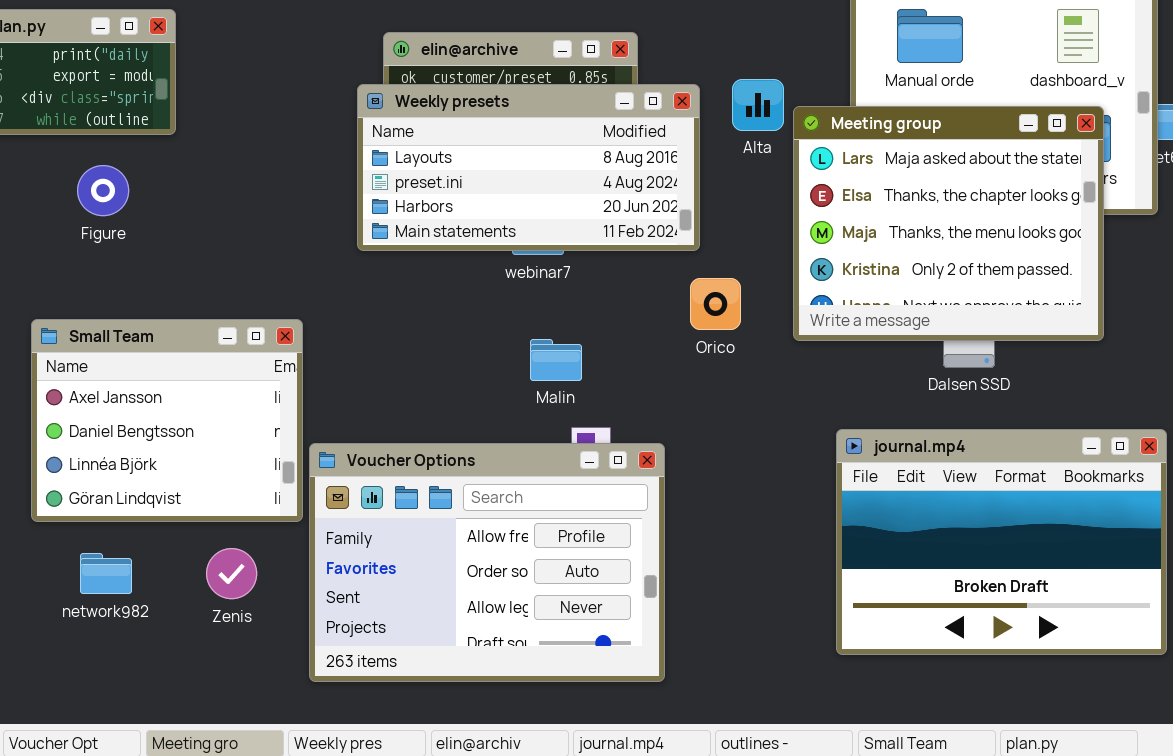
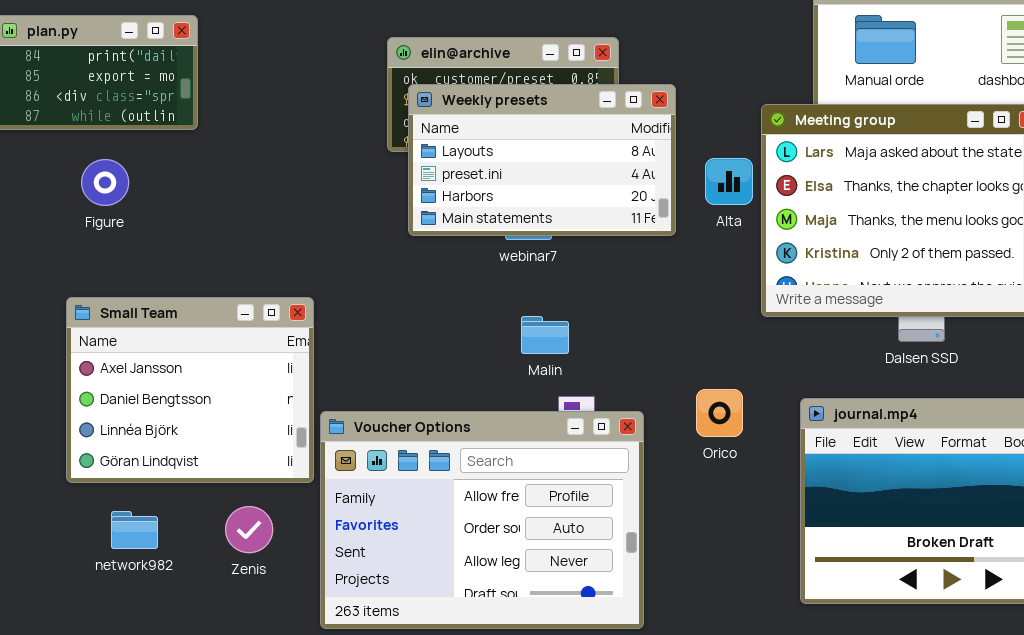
Alta: [732,79,784,131] -> [705,158,753,205], moved
Weekly presets: [357,84,700,251] -> [408,84,676,236], resized
Figure: [77,165,129,216] -> [81,159,129,206], moved
Orico: [690,278,741,330] -> [696,389,743,437], moved

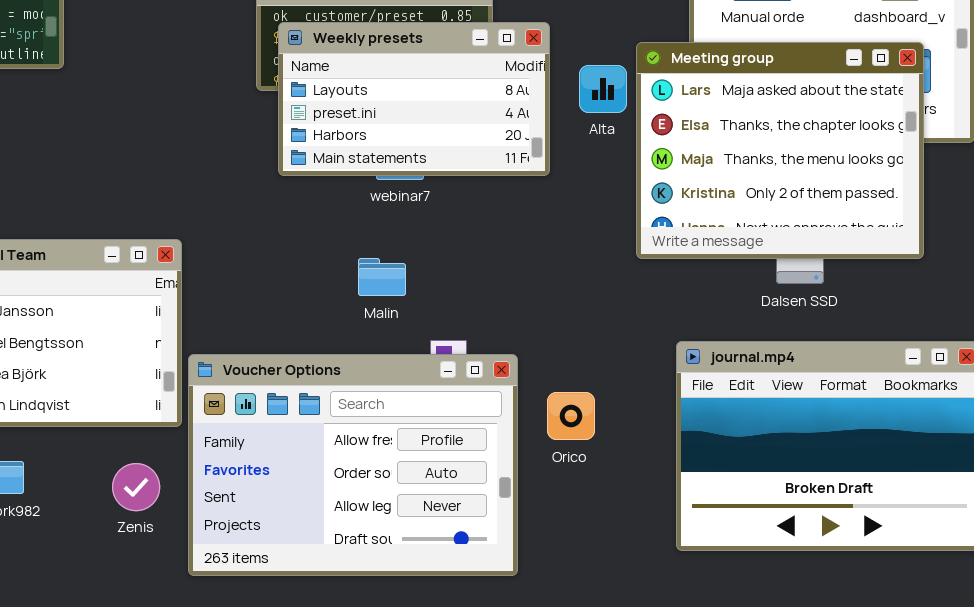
Alta: [705,158,753,205] -> [579,65,627,113], moved
Malin: [521,316,569,354] -> [358,258,406,296], moved
Orico: [696,389,743,437] -> [547,392,595,440], moved
Zenis: [225,506,273,553] -> [112,463,160,511], moved

